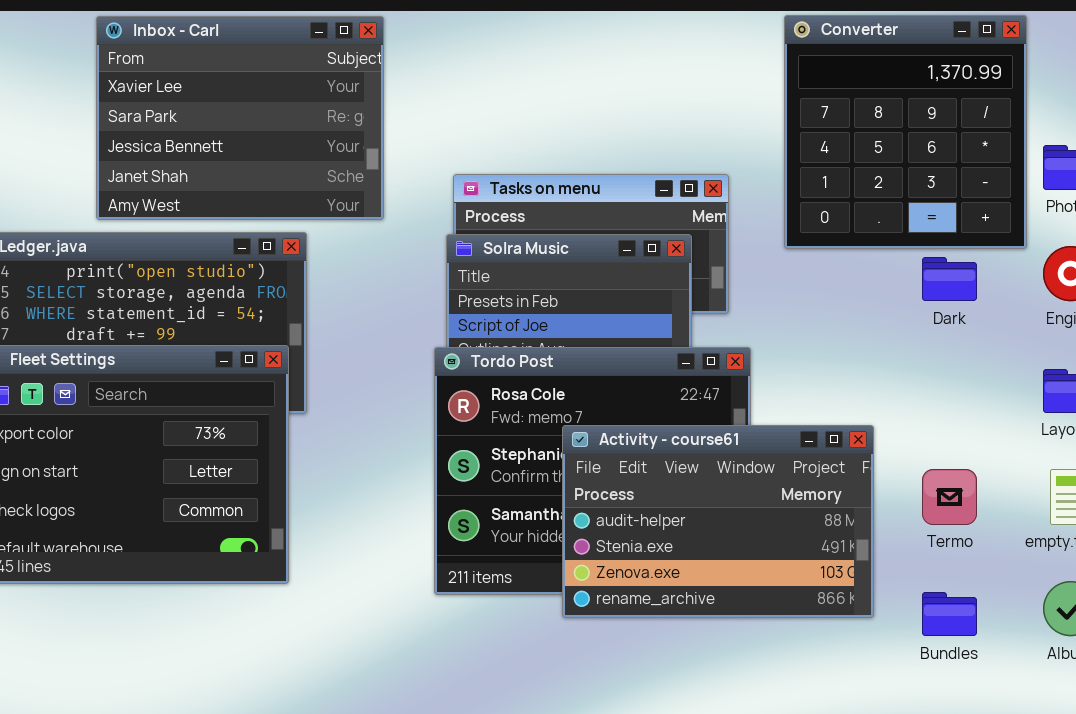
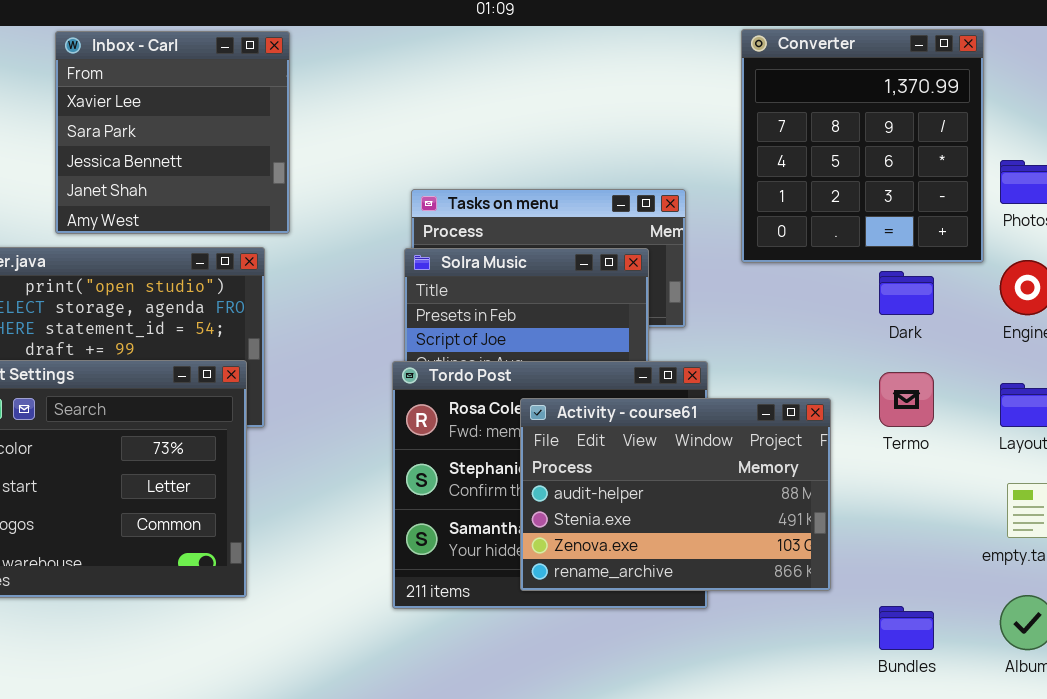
Inbox - Carl: [96,16,384,220] -> [55,31,290,234], resized
Activity - course61: [562,425,874,618] -> [520,398,831,591], moved
Termo: [922,469,977,525] -> [879,372,934,427], moved

